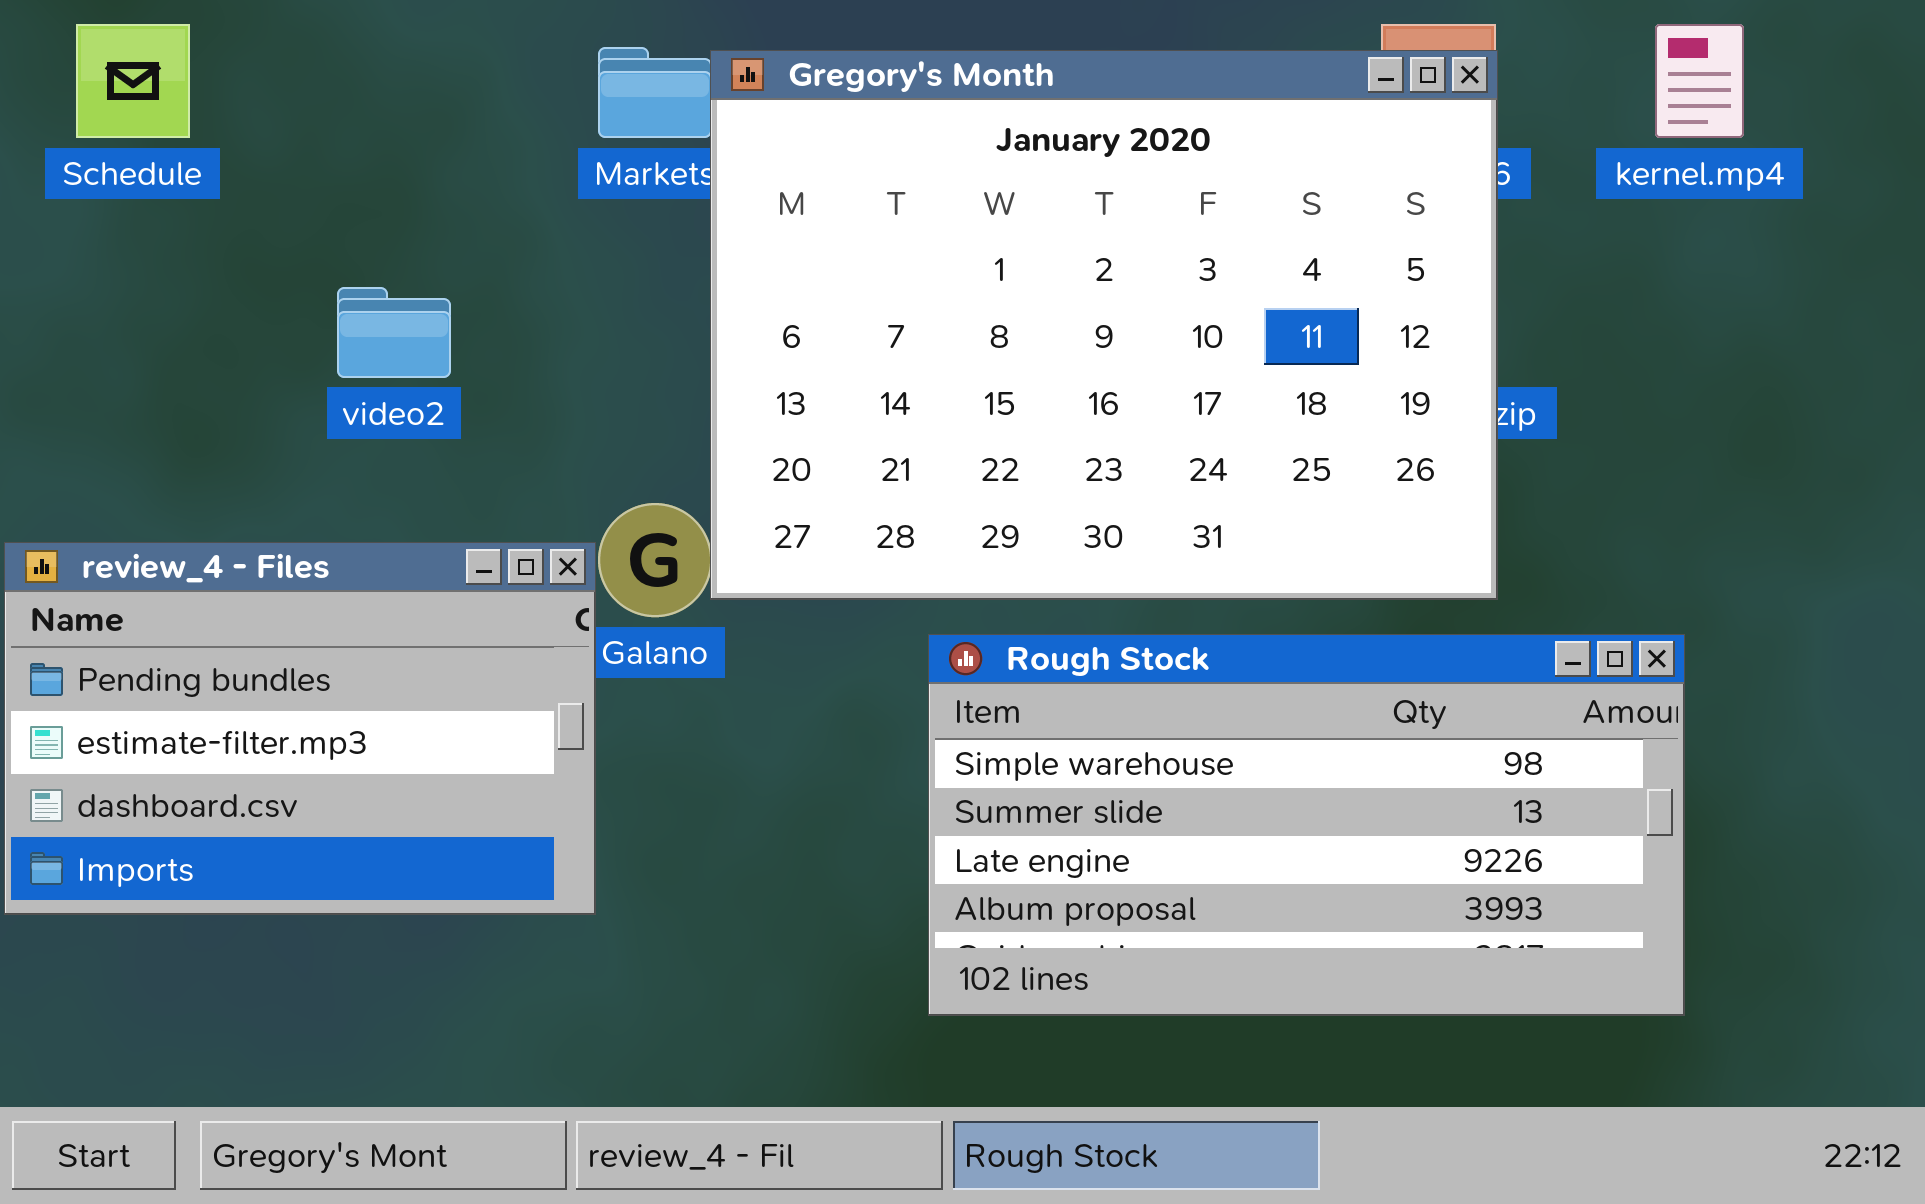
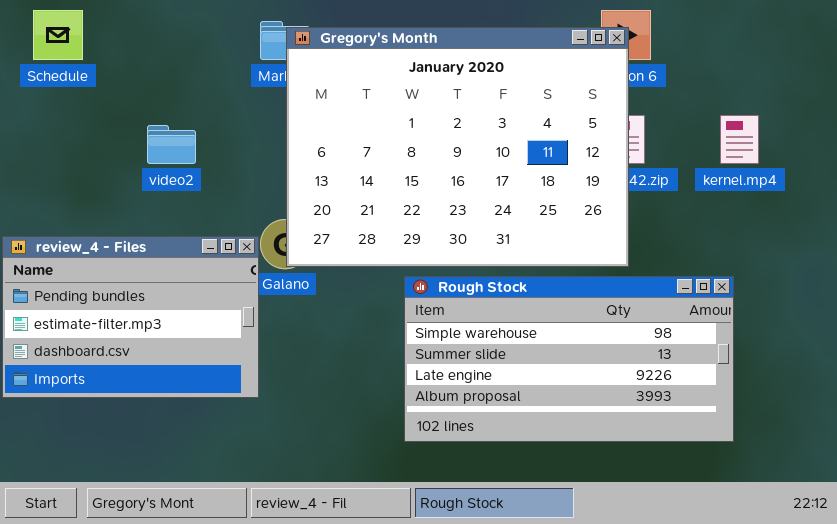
kernel.mp4: [1655,24,1744,138] -> [720,115,759,164], moved
Gregory's Month: [710,50,1498,600] -> [286,27,629,267], moved

